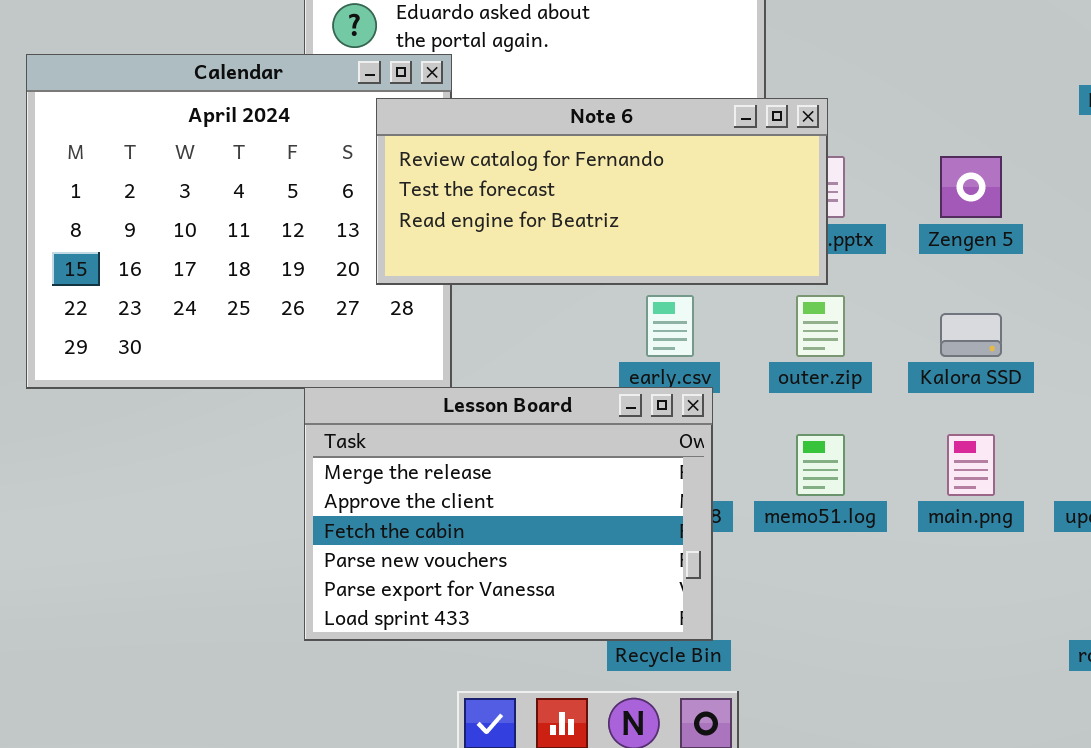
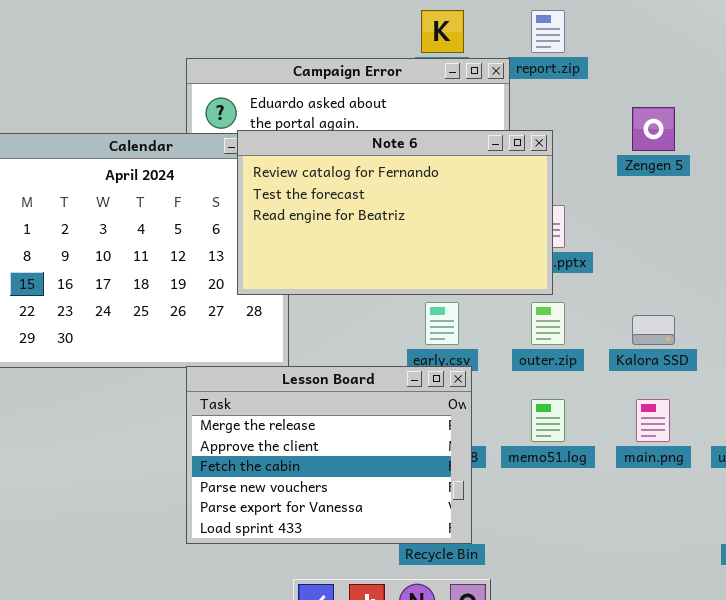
Note 6: [376,98,828,285] -> [237,130,553,295], resized
Zengen 5: [940,156,1002,218] -> [632,107,675,151], moved

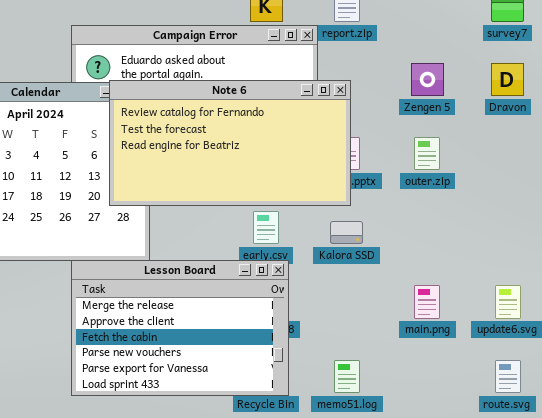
outer.zip: [531,302,565,345] -> [414,137,440,170], moved
Kalora SSD: [632,315,675,345] -> [330,221,363,244], moved
memo51.log: [531,399,565,442] -> [334,360,360,393], moved

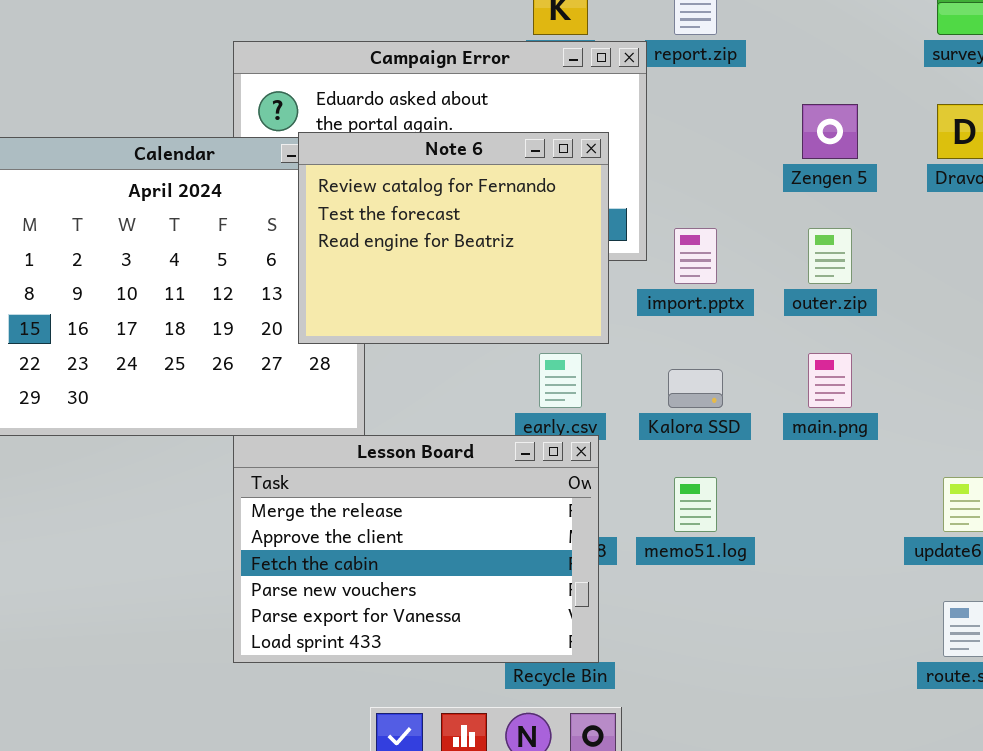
Note 6: [109,80,351,206] -> [298,132,609,344], resized
main.png: [414,285,440,319] -> [808,353,852,408], moved
memo51.log: [334,360,360,393] -> [674,477,717,532], moved

